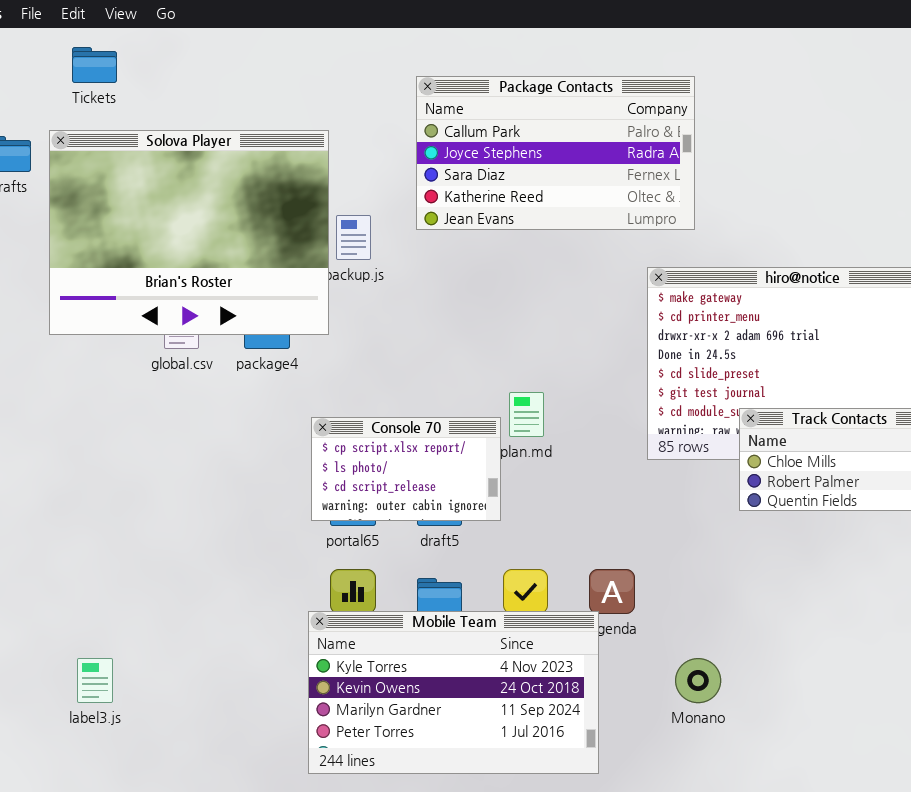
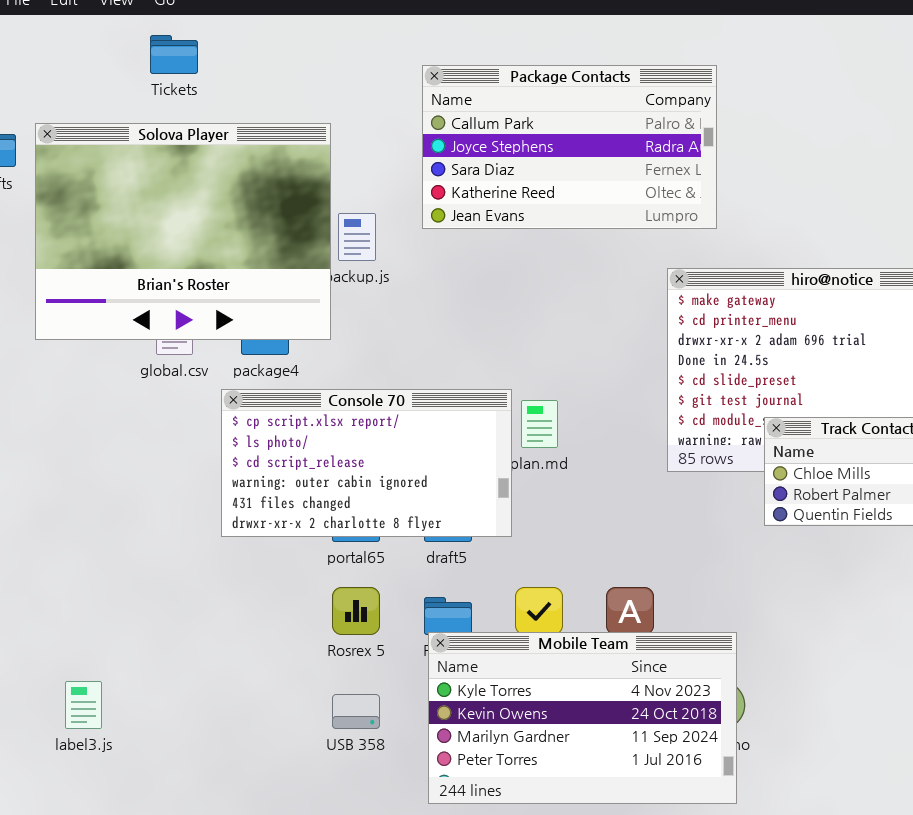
Tickets: [72,47,117,83] -> [150,35,198,74], moved
Console 70: [311,417,501,521] -> [221,389,512,537], resized
Mobile Team: [308,611,599,774] -> [428,632,737,804], moved

